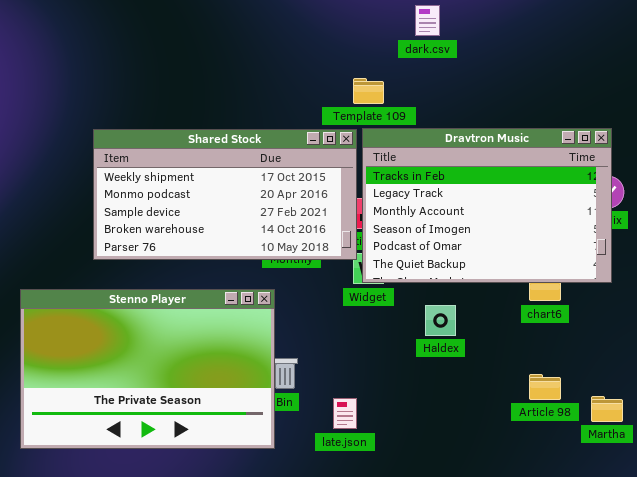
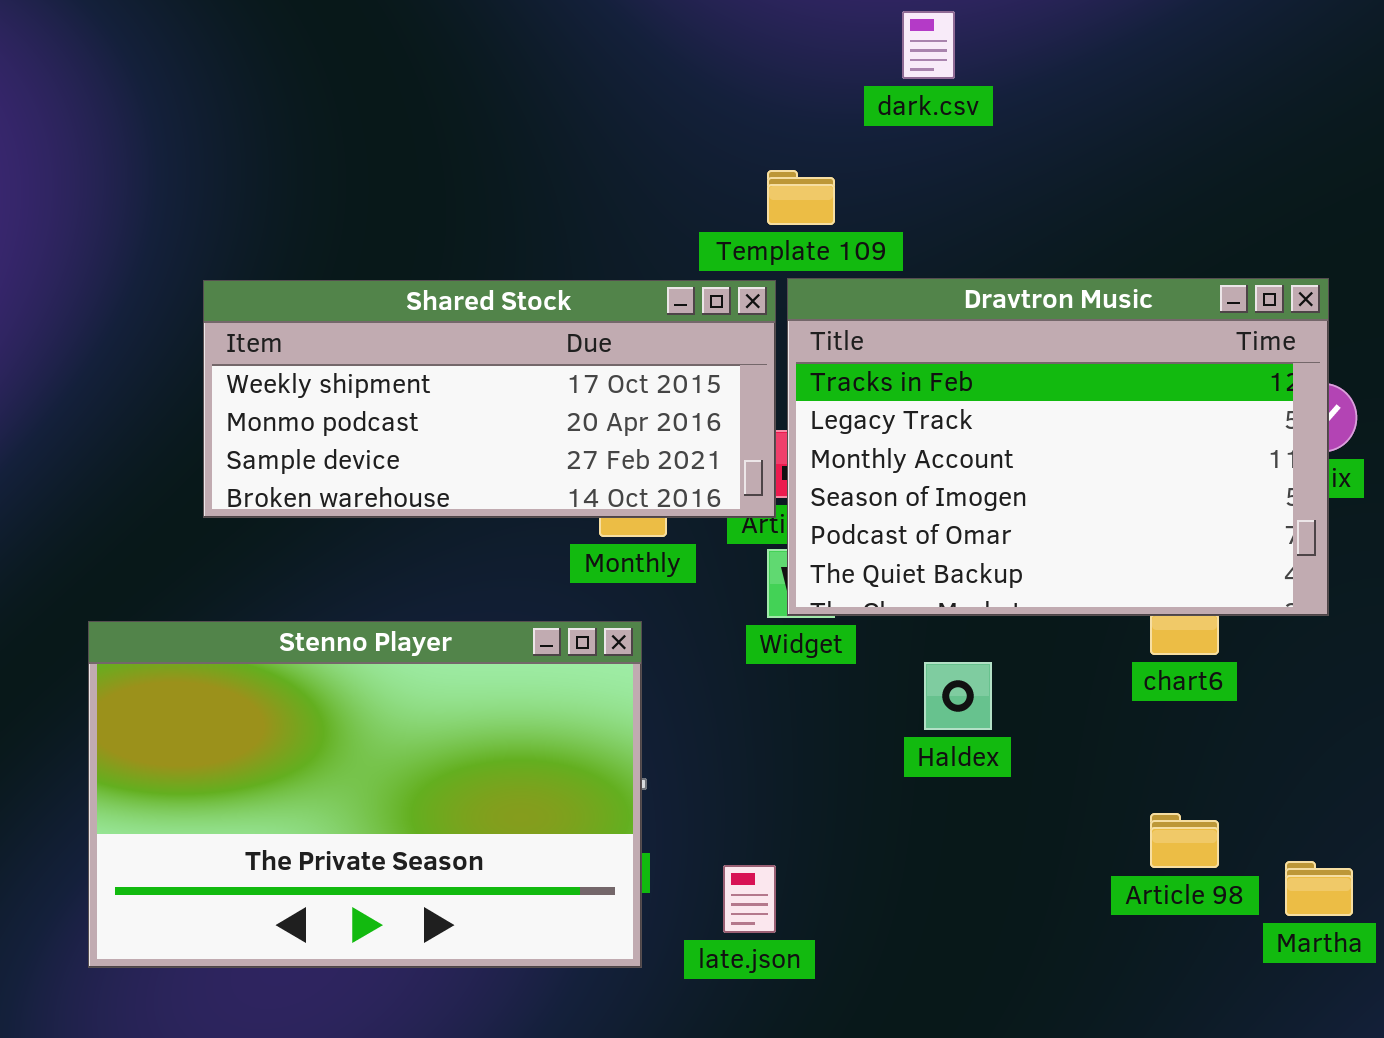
Shared Stock: [93,129,357,260] -> [203,280,776,518], resized
Stenno Player: [20,289,275,449] -> [88,621,642,968], moved

